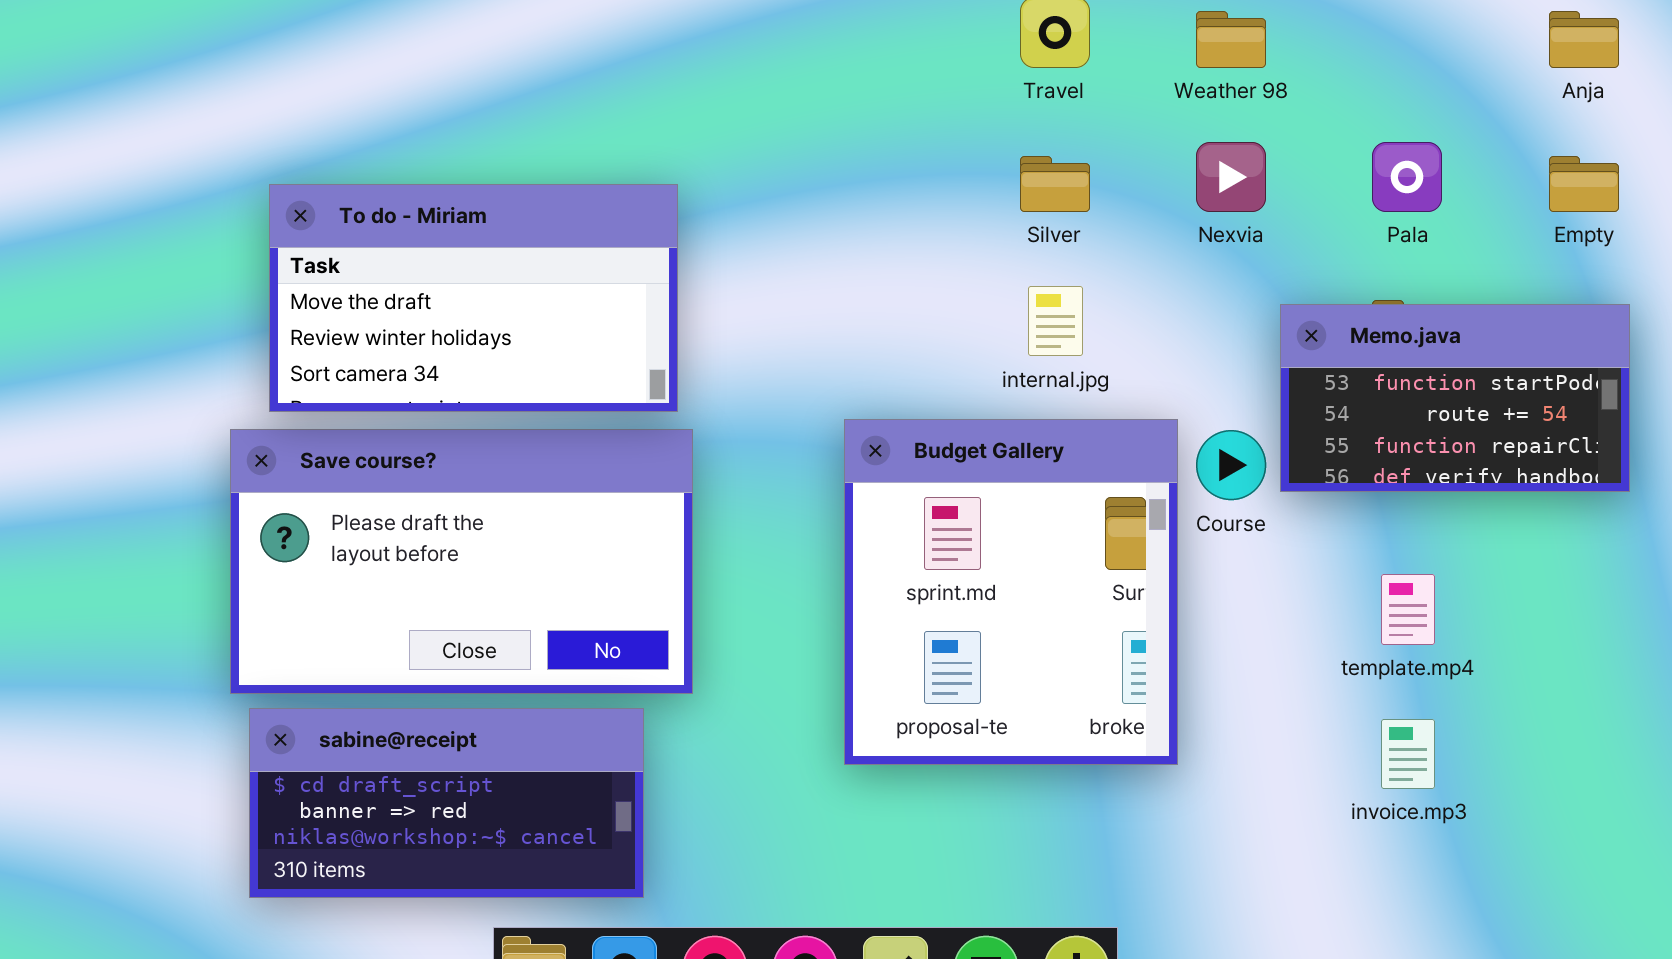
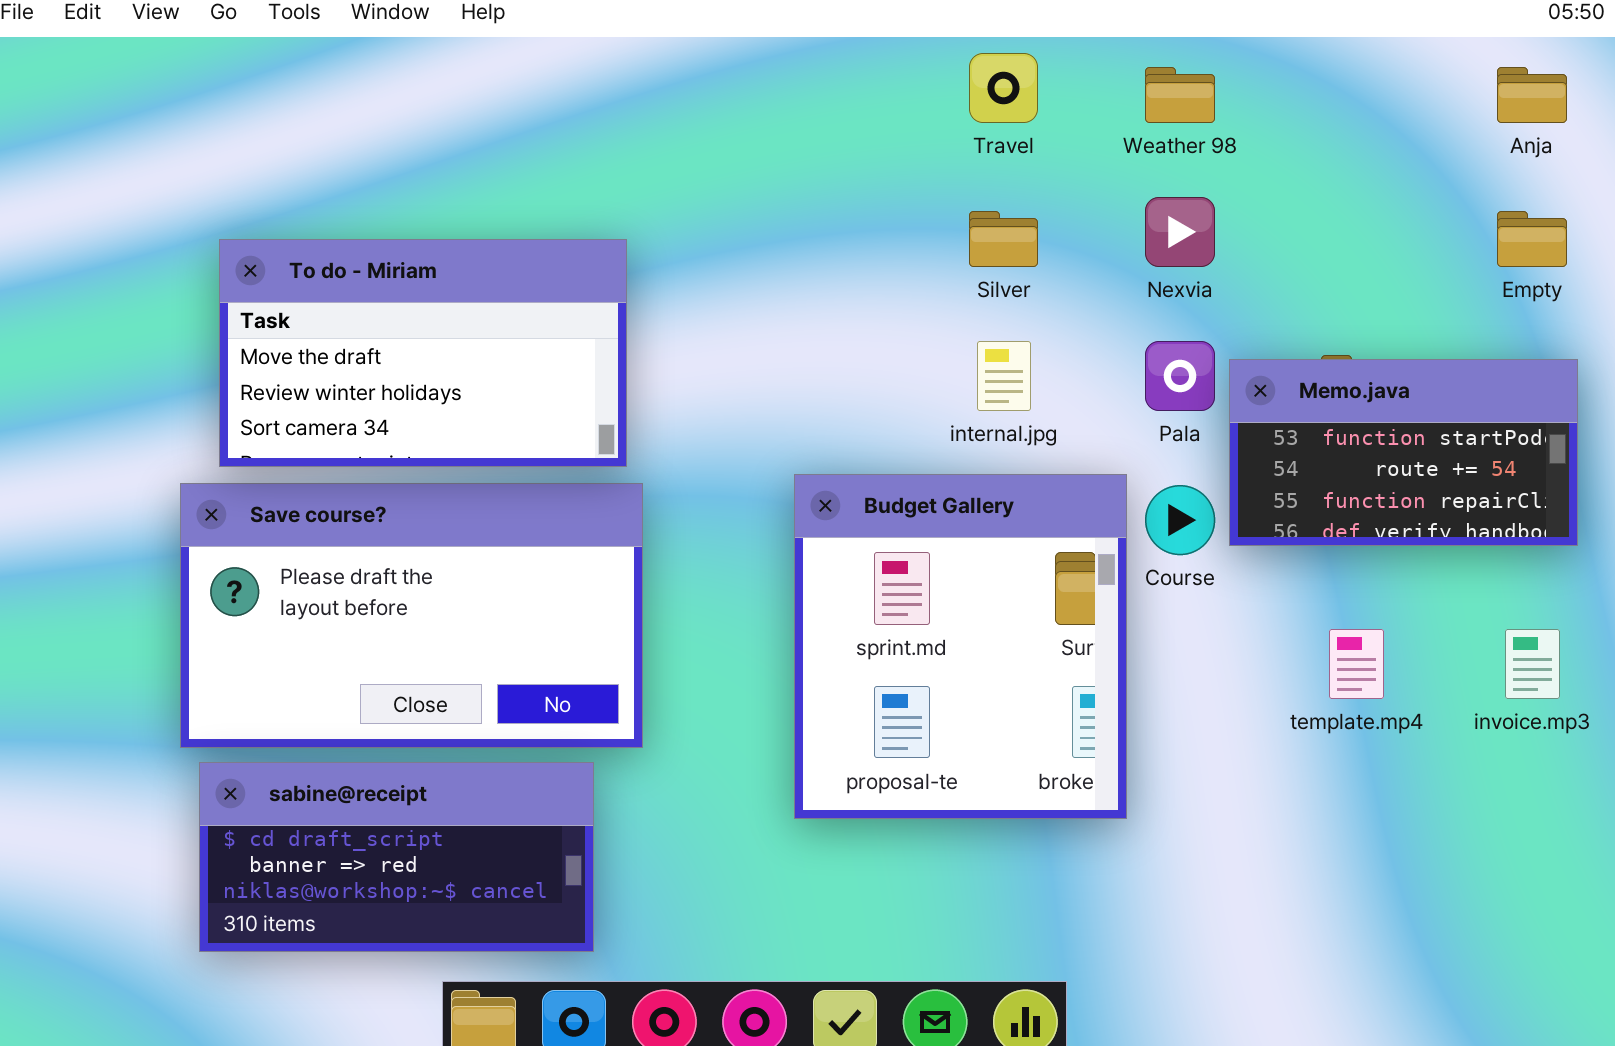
Pala: [1372,142,1442,212] -> [1145,341,1215,411], moved
invoice.mp3: [1381,719,1435,789] -> [1505,629,1560,699], moved

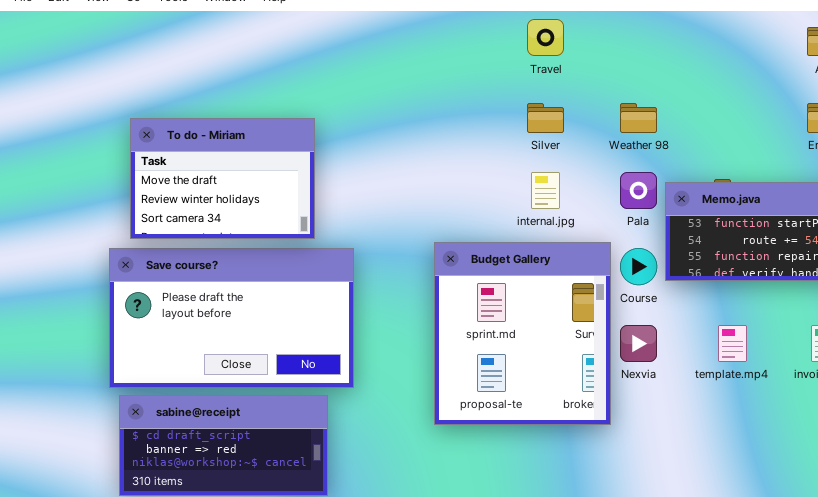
Weather 98: [1145,67,1215,123] -> [620,103,657,133], moved
Nexvia: [1145,197,1215,267] -> [620,325,657,362], moved
To do - Miriam: [219,239,627,467] -> [130,118,315,239], resized

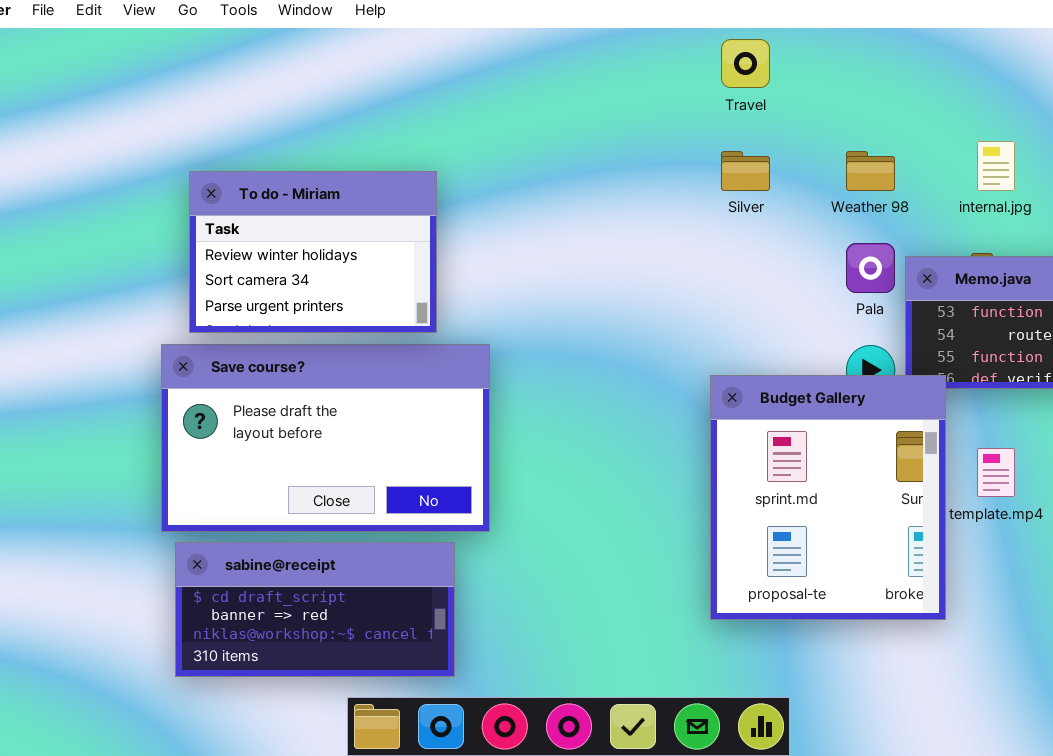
To do - Miriam: [130,118,315,239] -> [189,171,437,333], scrolled down 1 row
internal.jpg: [531,172,560,209] -> [977,141,1015,191], moved
Budget Gallery: [434,242,611,425] -> [710,375,946,620], moved

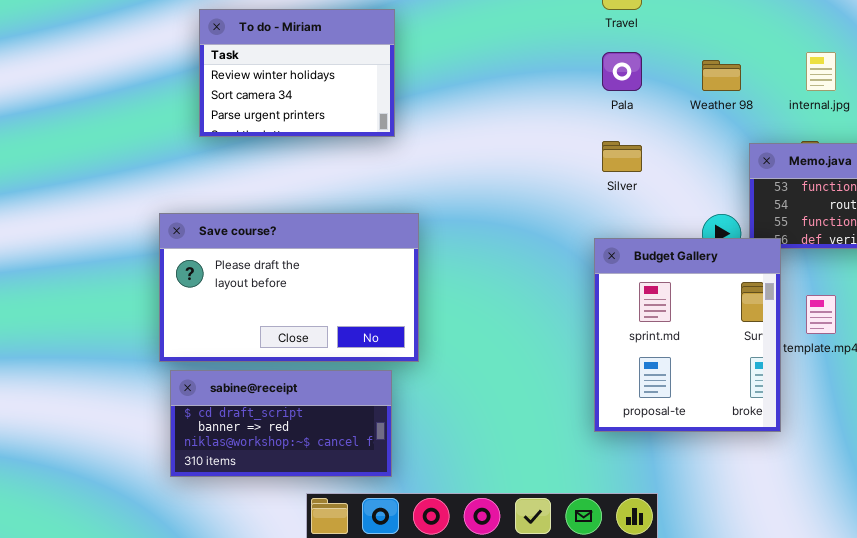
Silver: [721,151,770,191] -> [602,141,642,172], moved
To do - Miriam: [189,171,437,333] -> [199,9,395,137], moved
Pala: [846,243,895,293] -> [602,52,642,91], moved

